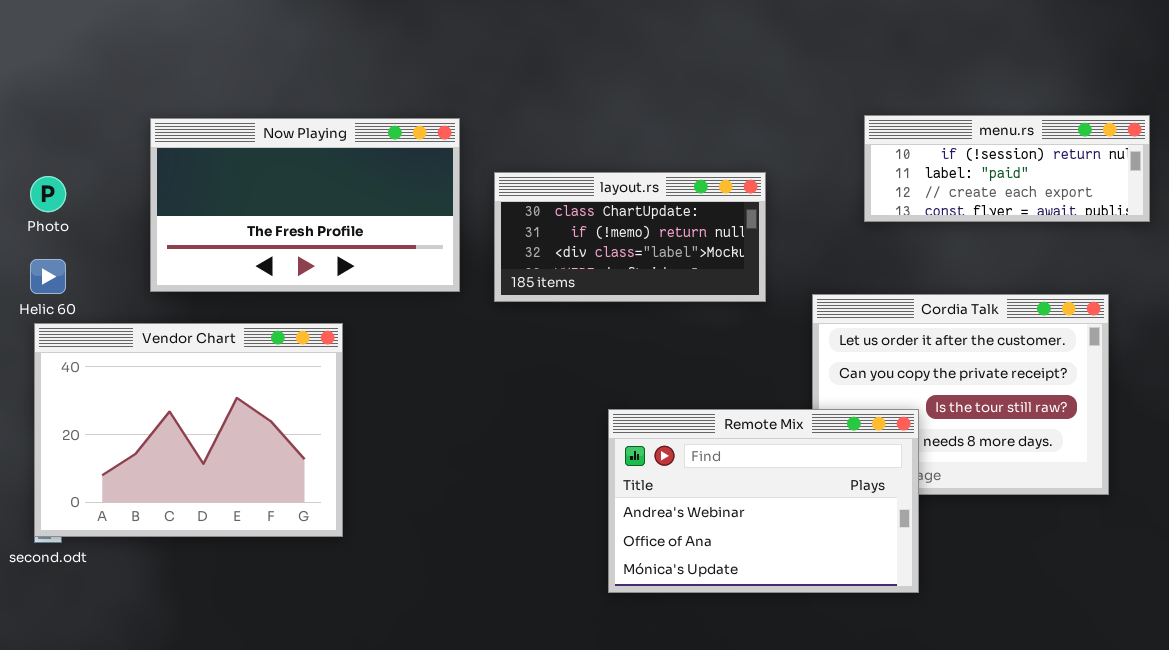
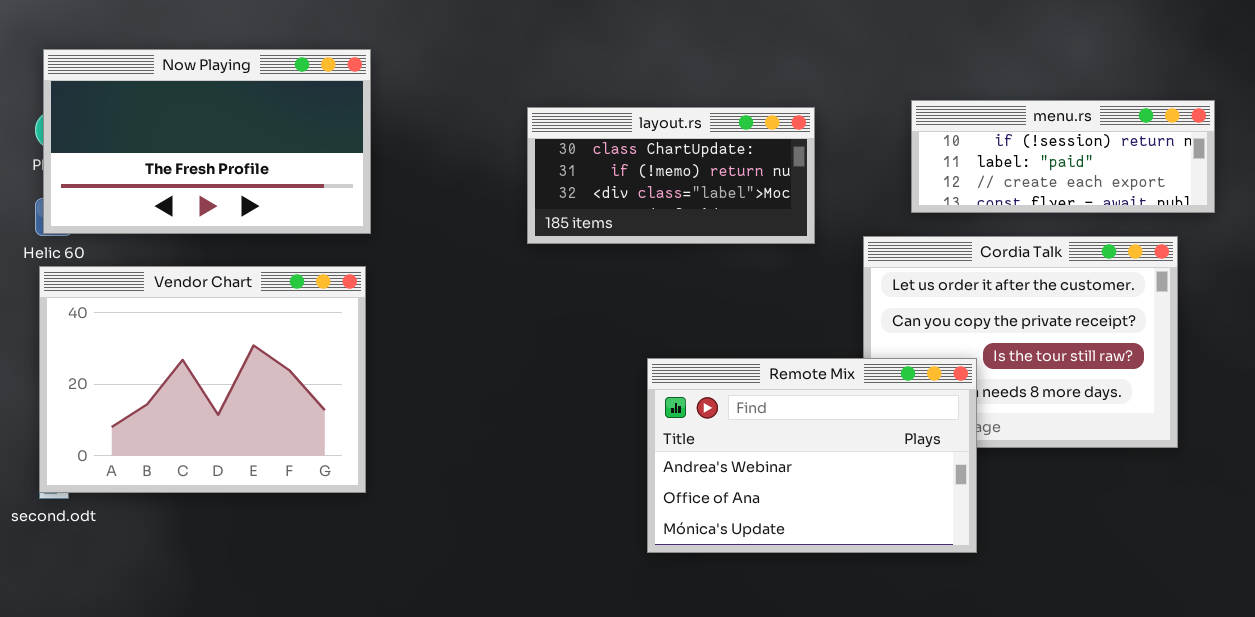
menu.rs: [864,115,1150,222] -> [911,100,1215,213], moved
Now Playing: [150,118,460,292] -> [43,49,371,234], moved

